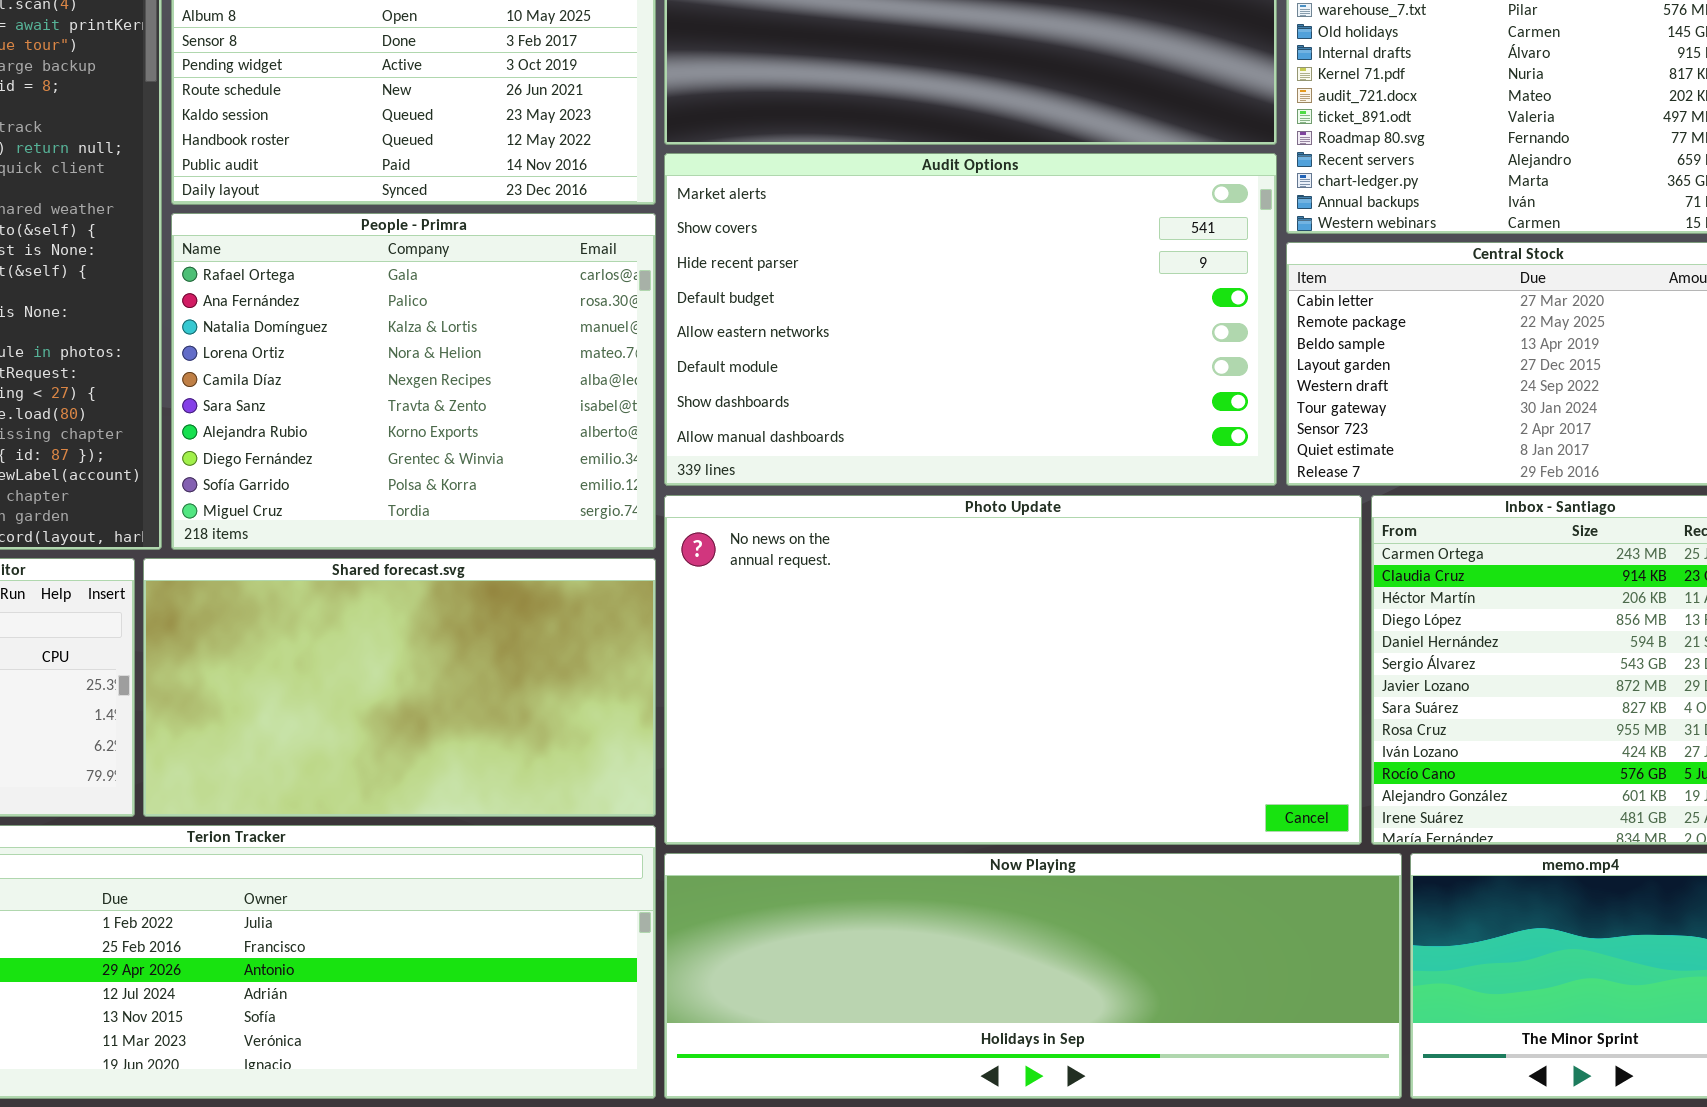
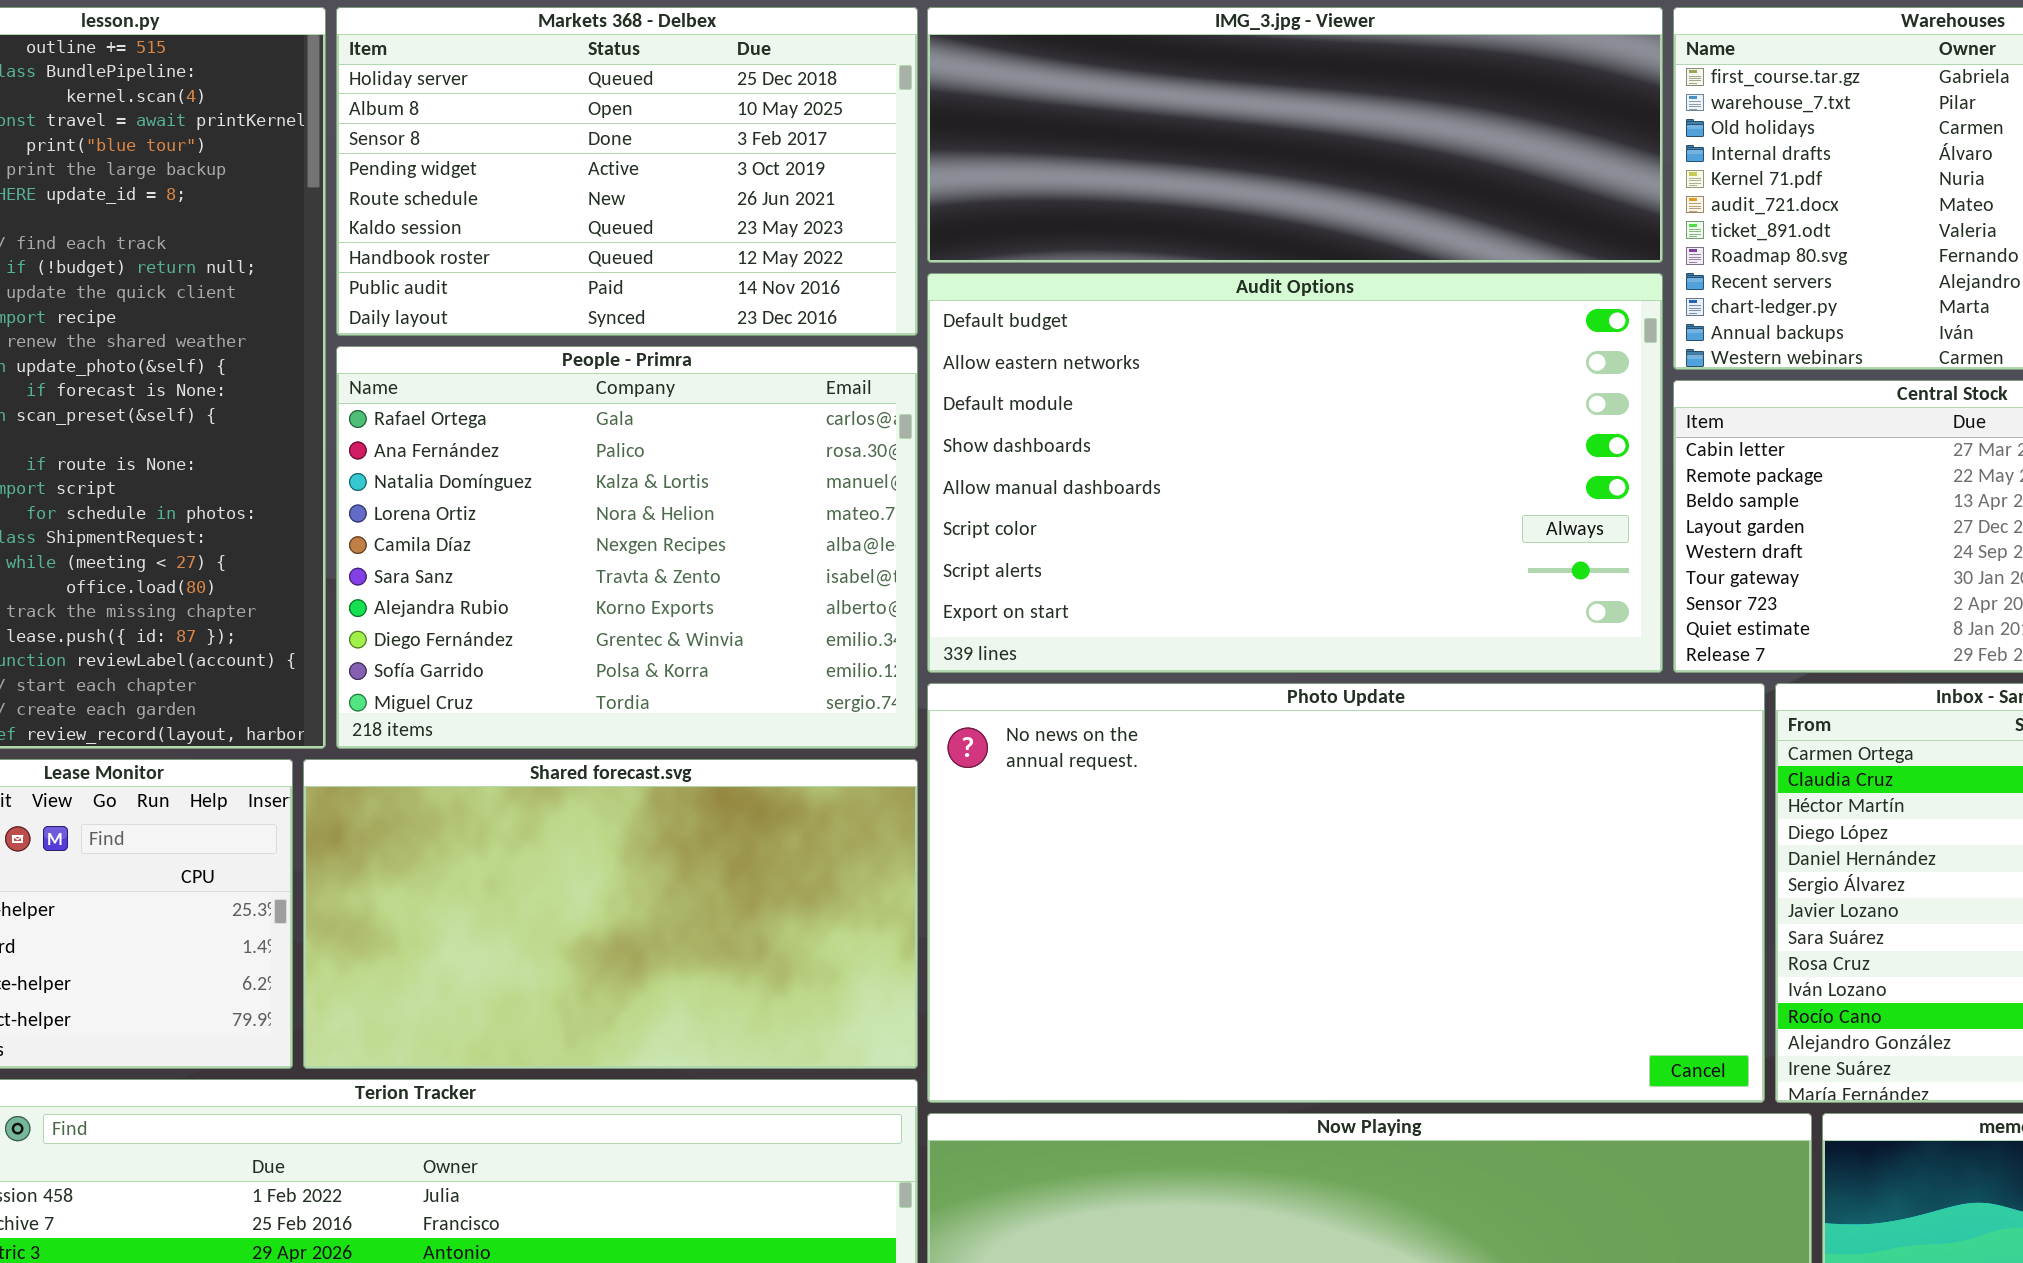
Audit Options: [664,153,1277,486] -> [927,273,1663,673], scrolled down 3 rows

